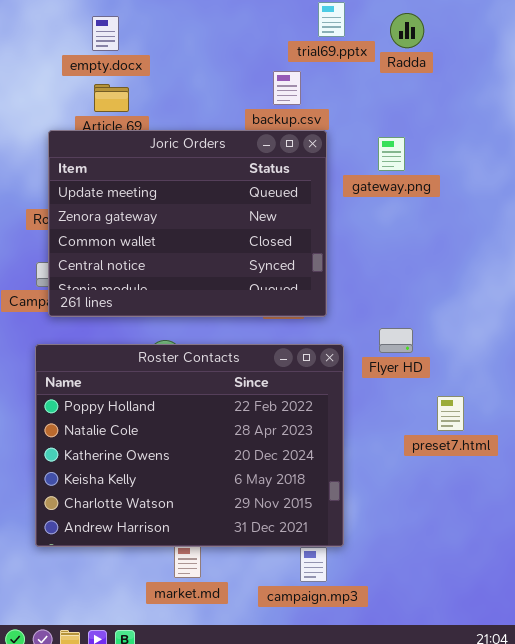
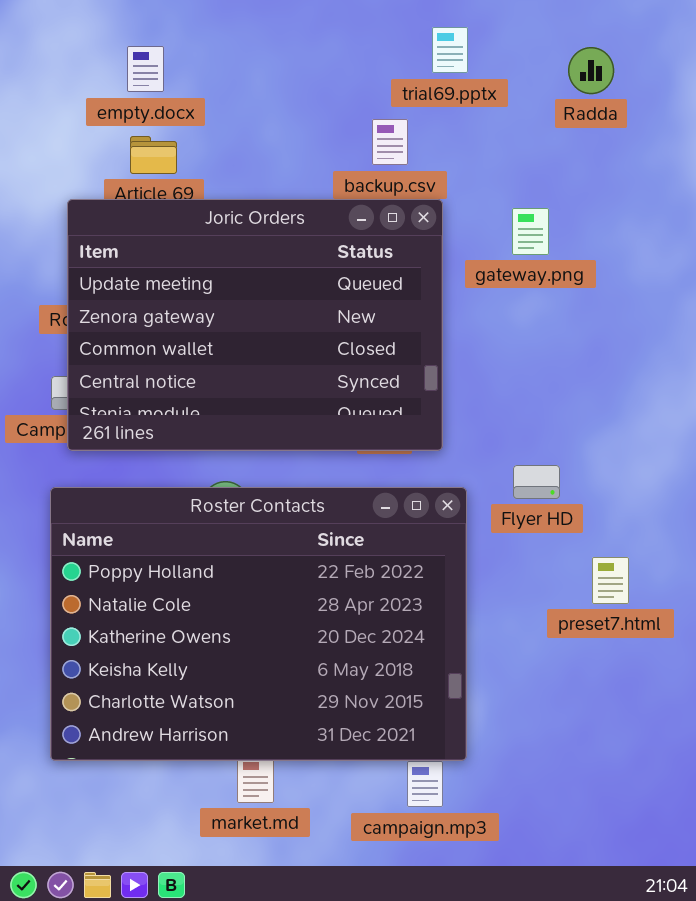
Radda: [390,13,424,48] -> [568,47,614,94], moved

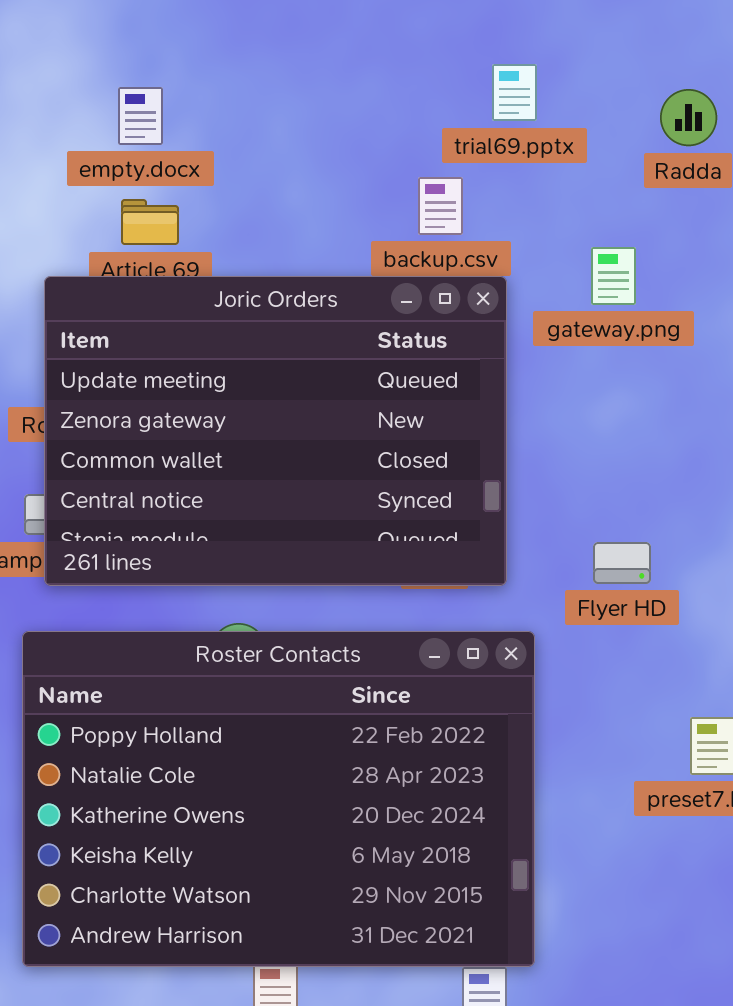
gateway.png: [512,208,549,255] -> [591,247,636,305], moved
Flyer HD: [513,465,560,499] -> [593,542,651,584], moved

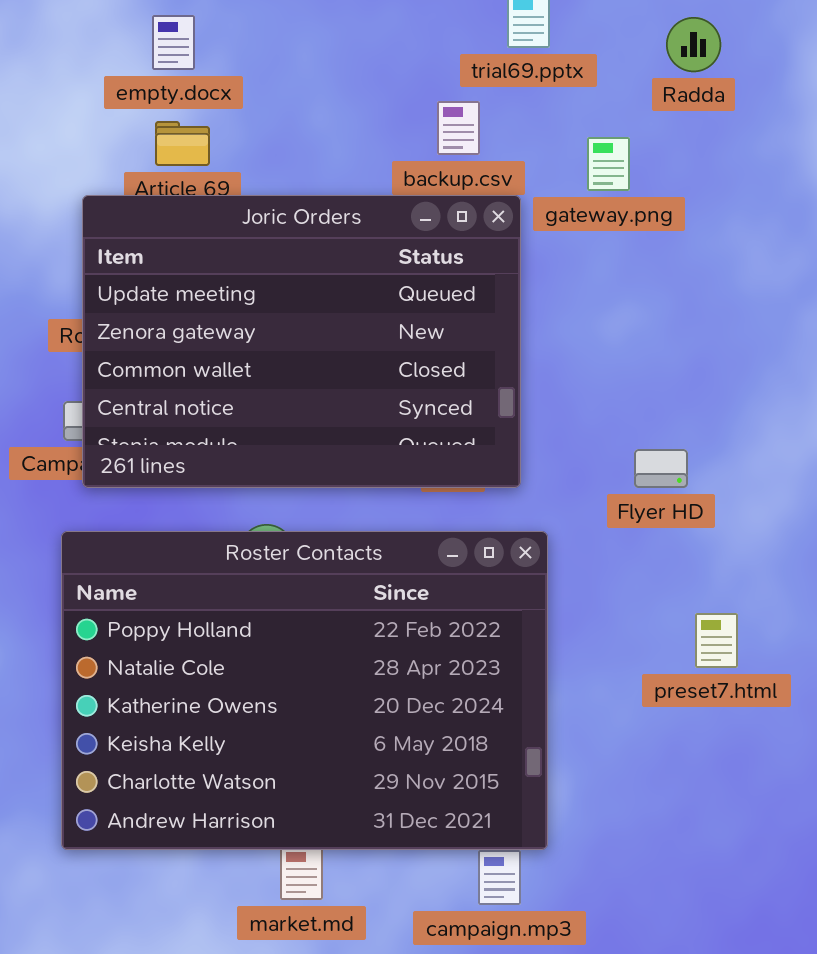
gateway.png: [591,247,636,305] -> [587,137,630,191], moved
Flyer HD: [593,542,651,584] -> [634,449,688,488], moved

